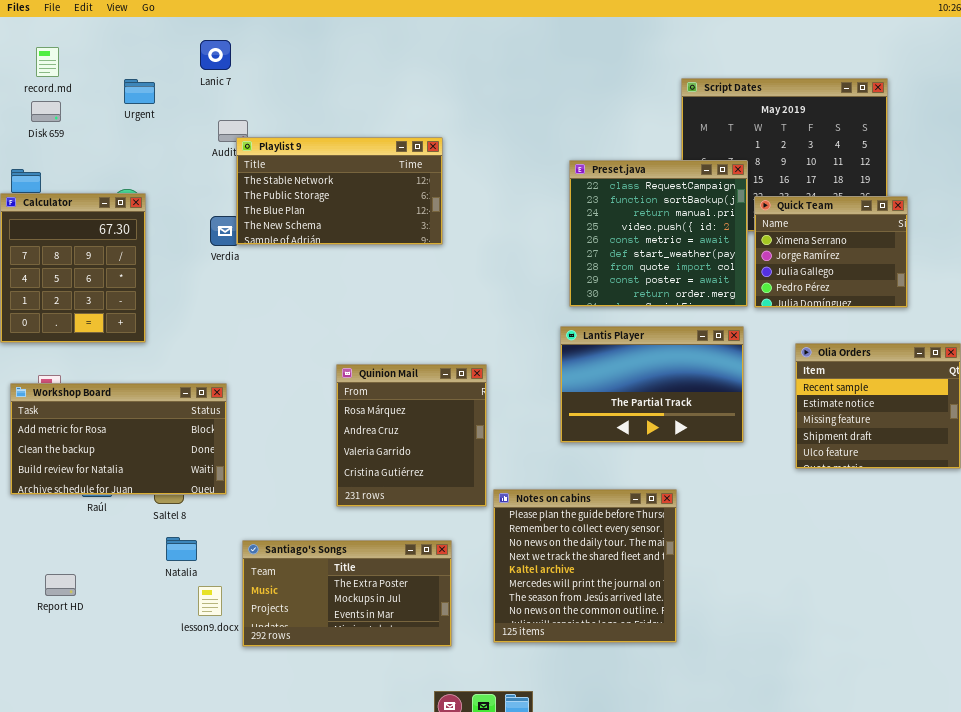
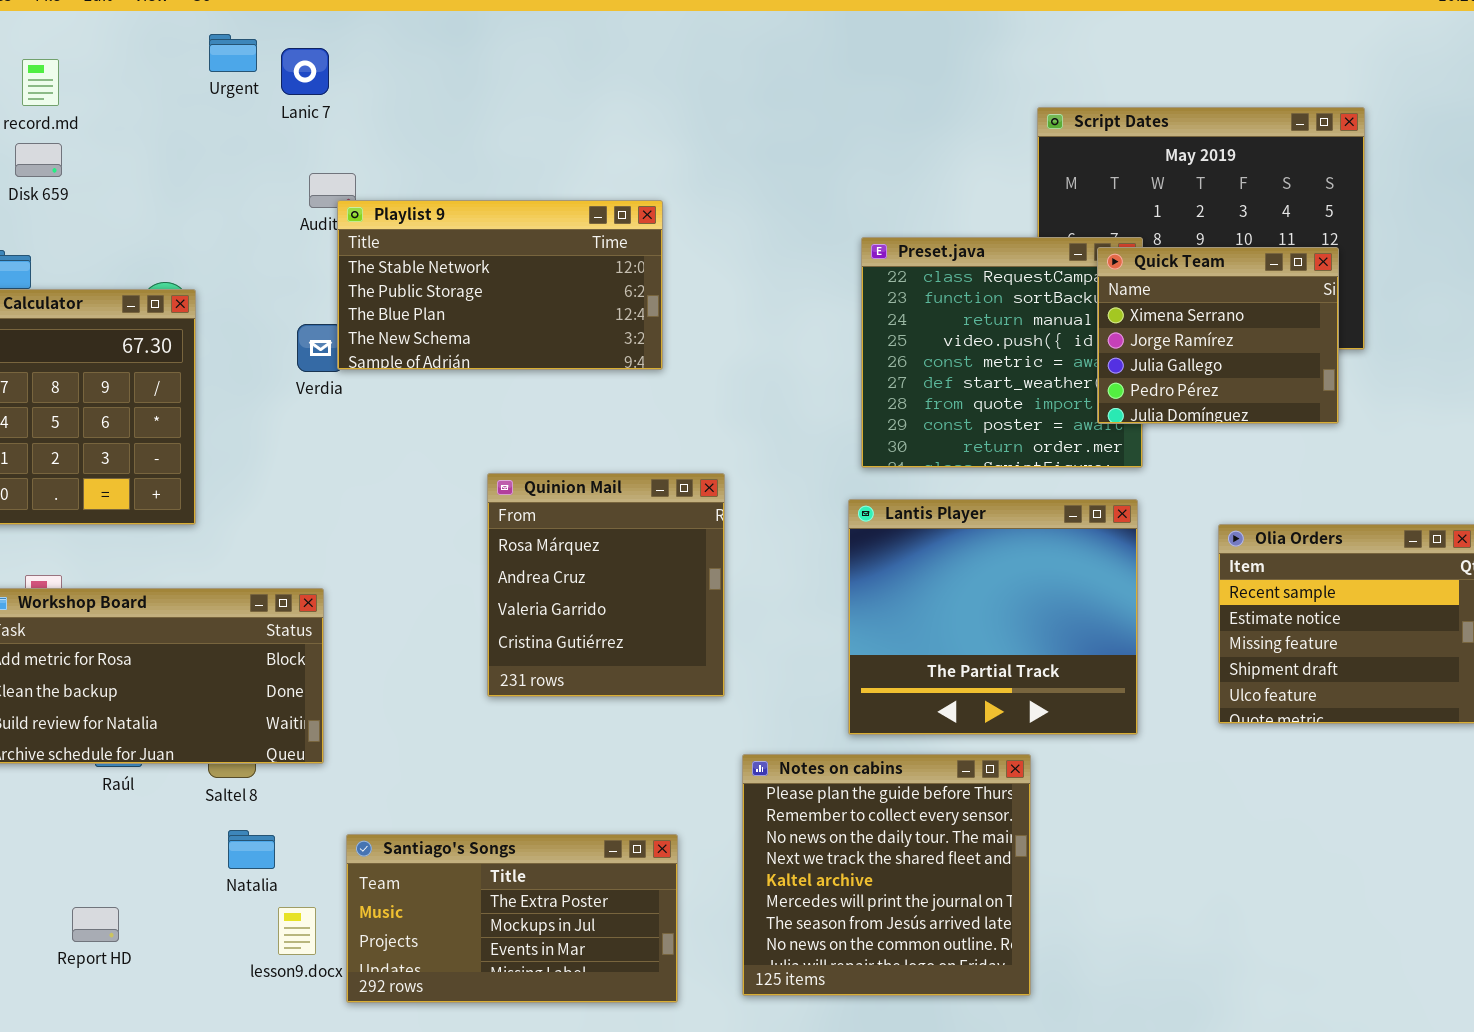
Urgent: [124,79,155,104] -> [209,34,257,72], moved
Quick Team: [754,196,908,308] -> [1097,247,1339,424], moved
Lantis Player: [560,326,744,443] -> [848,499,1138,735], resized
Quinion Mail: [336,364,487,507] -> [487,473,725,697], moved
Report HD: [45,574,76,596] -> [72,907,119,942], moved

